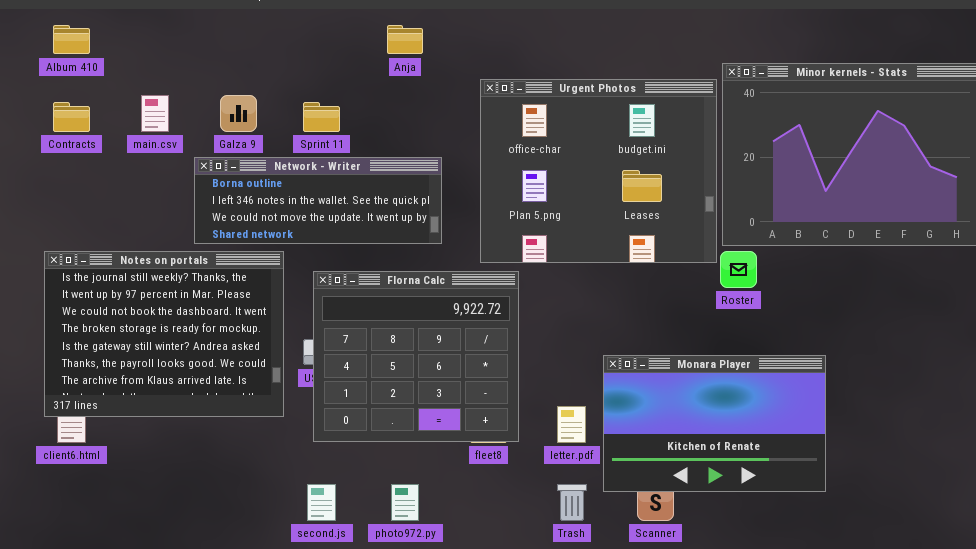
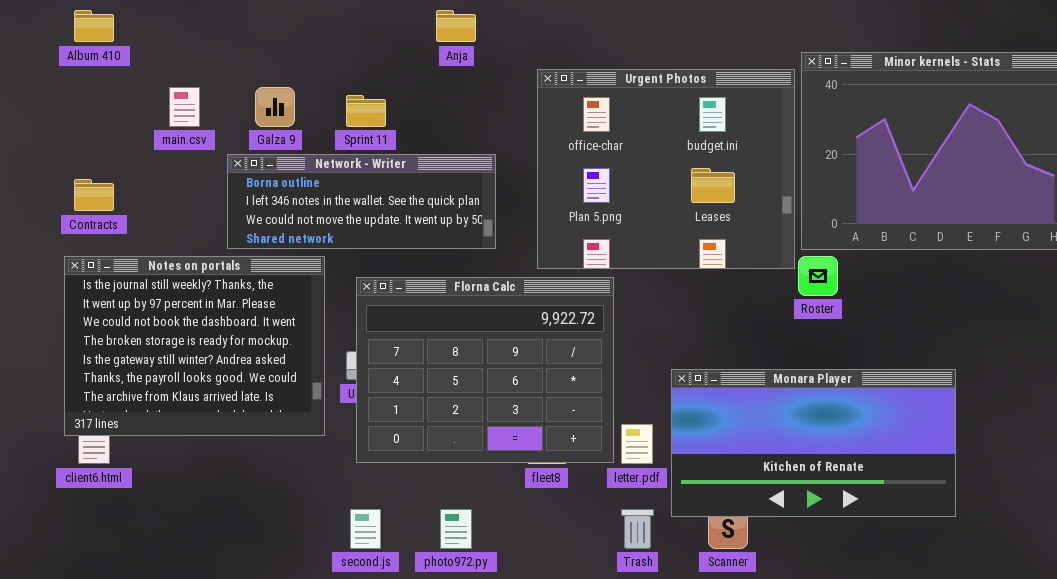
Contracts: [53,102,90,132] -> [74,179,114,211], moved
Florna Calc: [313,271,519,442] -> [356,277,614,463], resized
Monara Player: [603,355,826,492] -> [671,369,956,517], resized

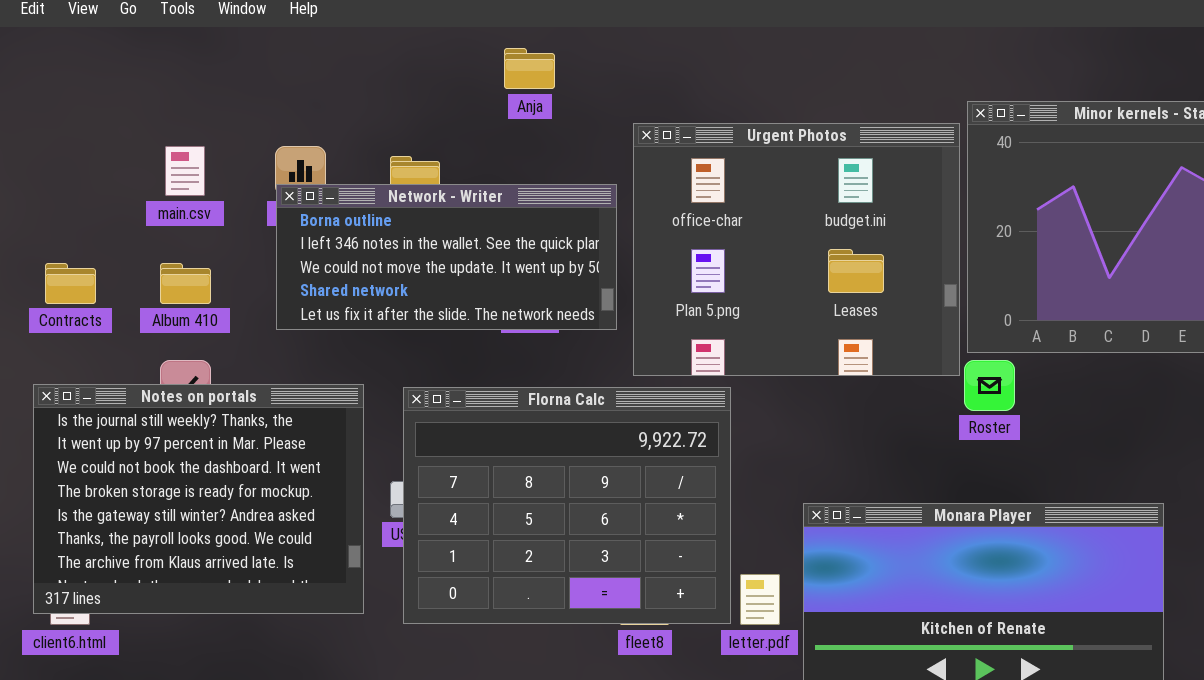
Album 410: [74,10,114,42] -> [160,263,211,304], moved
Network - Writer: [227,154,496,249] -> [276,184,617,330], moved, resized
Notes on portals: [64,256,325,436] -> [33,384,364,614], moved

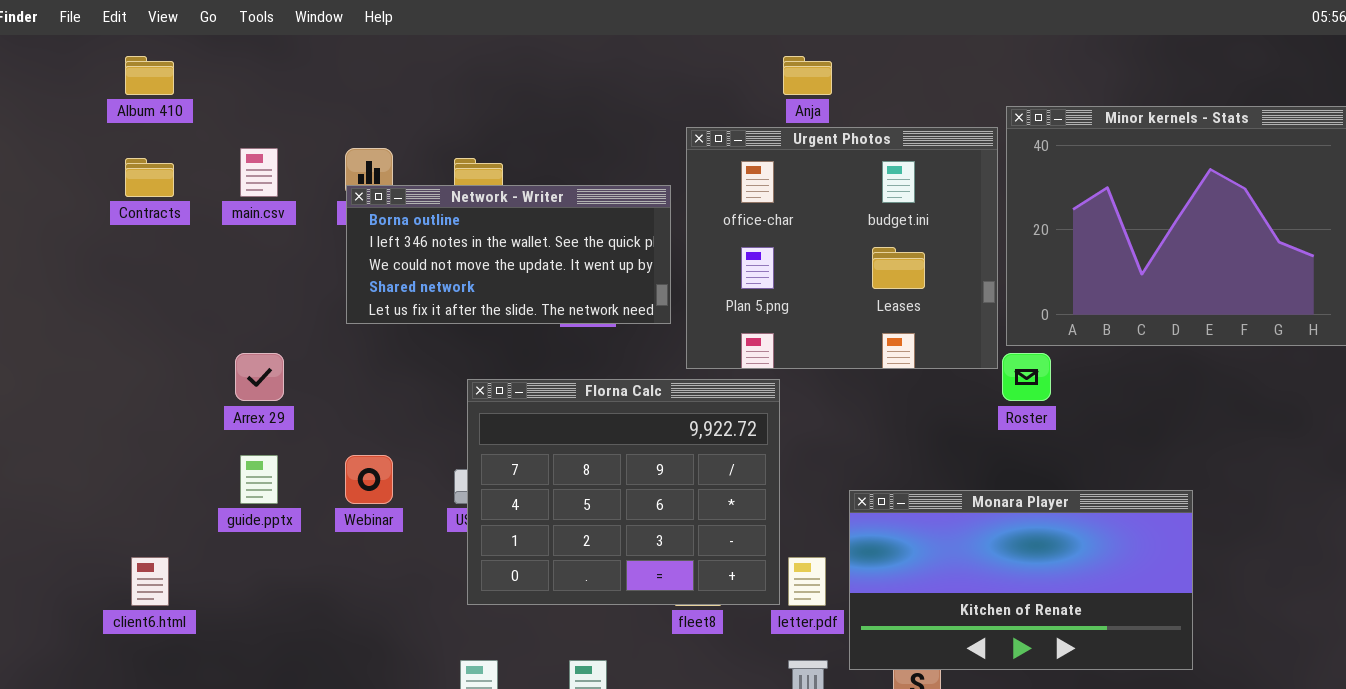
Anja: [504,48,555,89] -> [783,56,832,95], moved
Contracts: [45,263,96,304] -> [125,158,174,197], moved
Album 410: [160,263,211,304] -> [125,56,174,95], moved
Notes on portals: [33,384,364,614] -> none, closed

